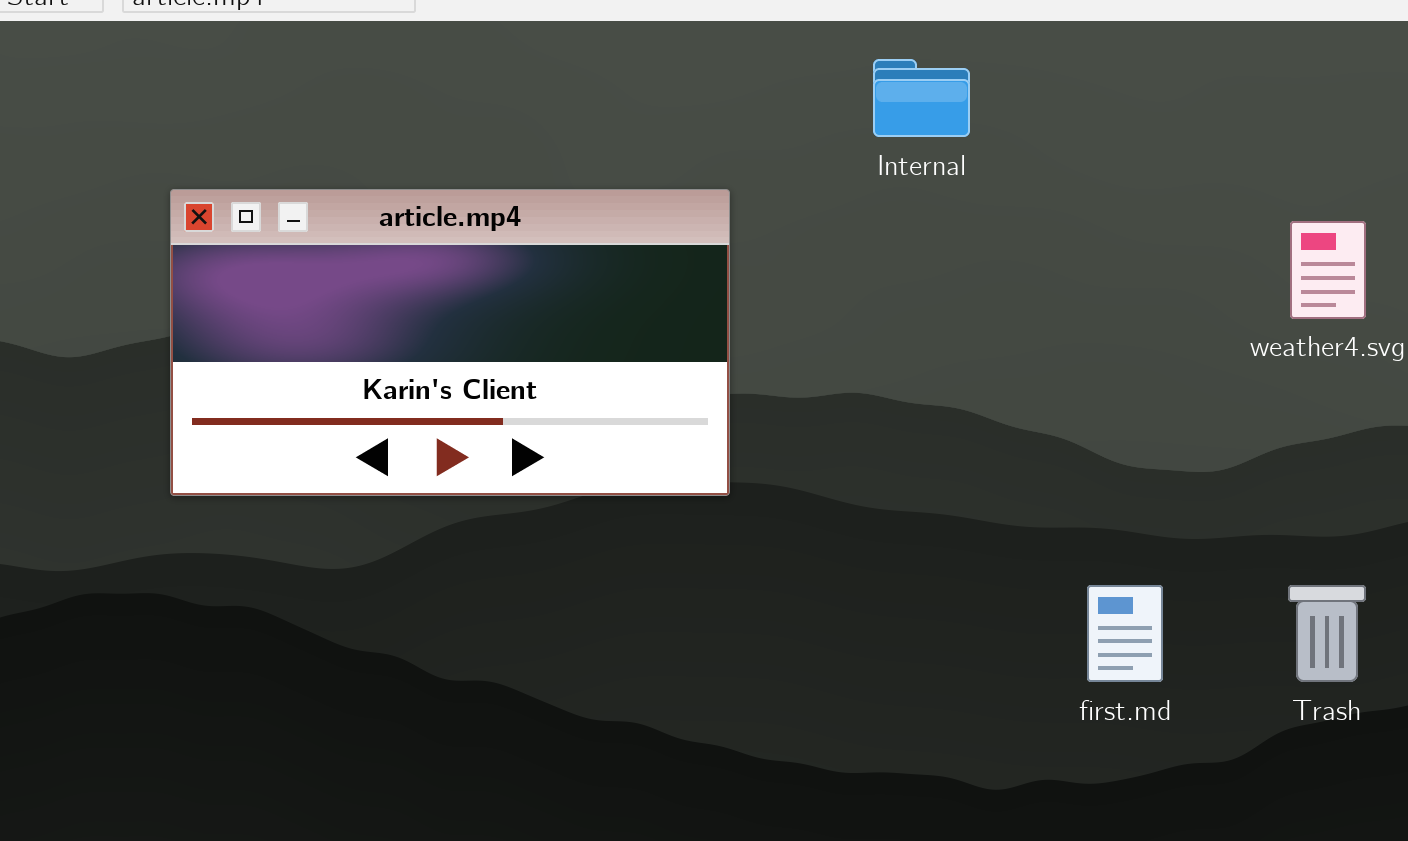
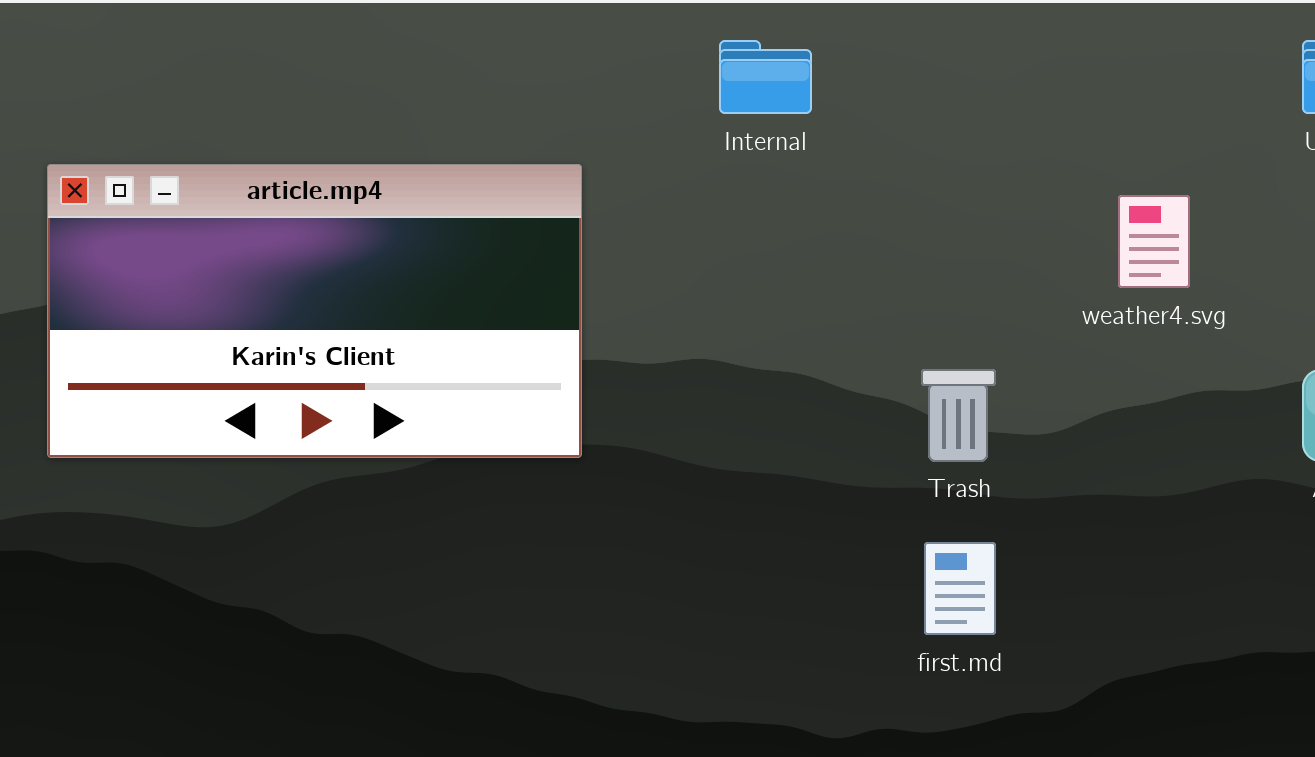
Trash: [1288,585,1366,682] -> [921,369,996,462], moved

